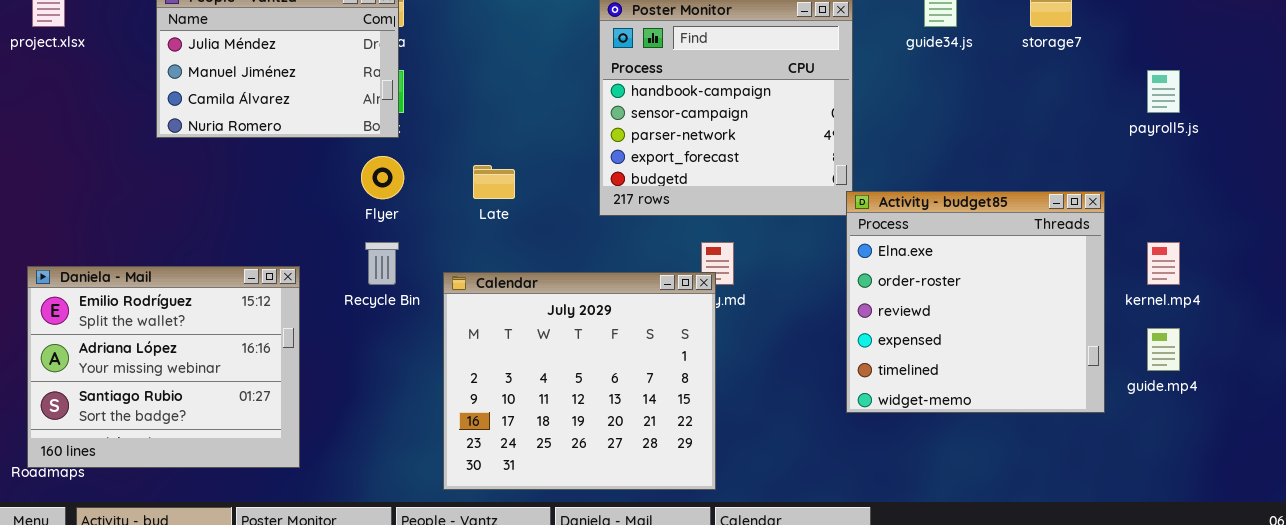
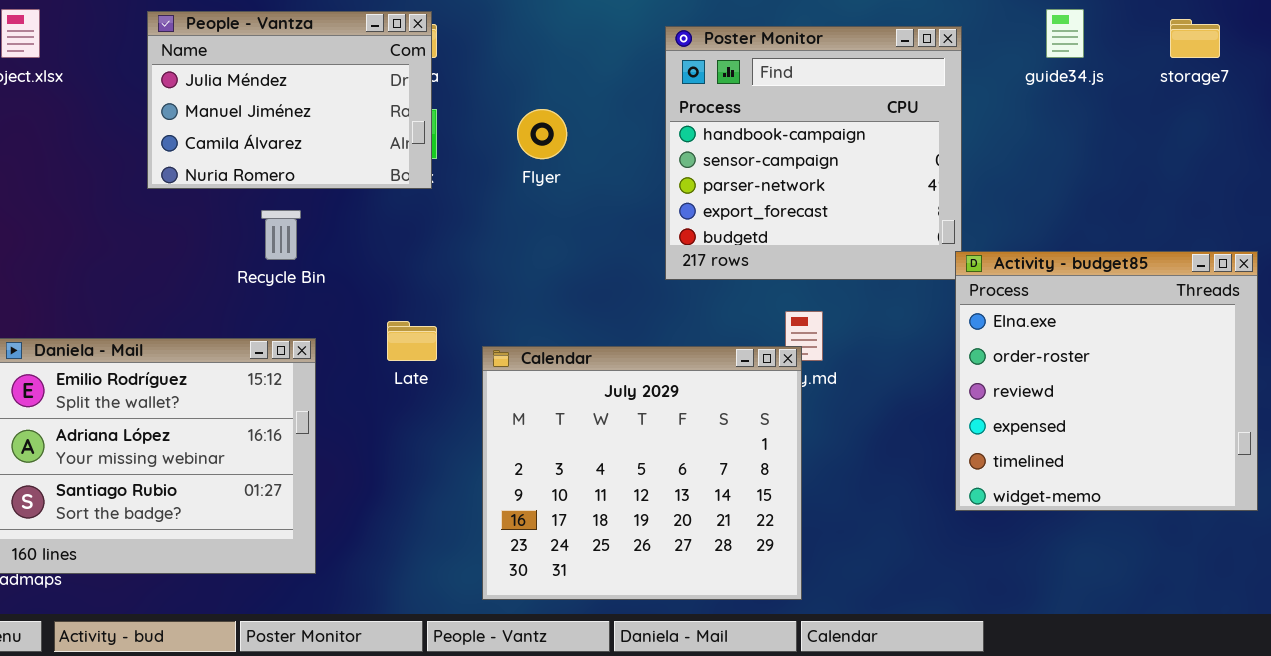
Flyer: [361,156,404,199] -> [517,109,567,159], moved
Late: [473,165,515,199] -> [387,321,437,361], moved
Recycle Bin: [365,242,399,285] -> [261,210,301,260], moved

